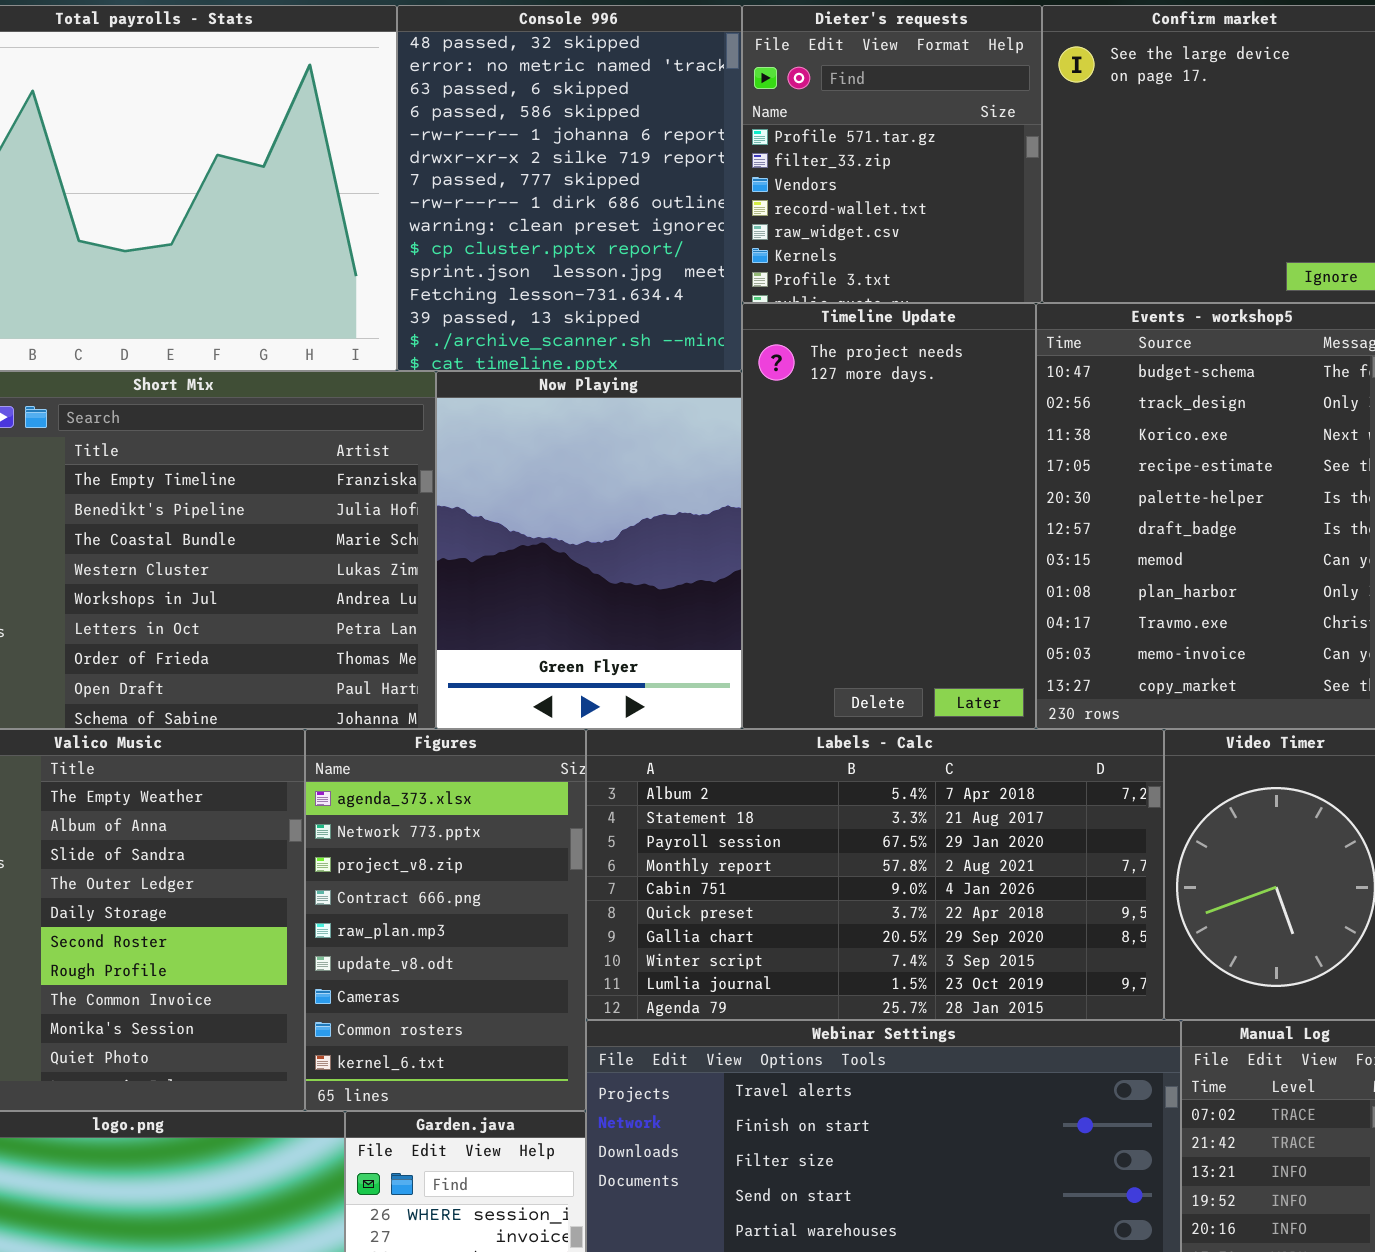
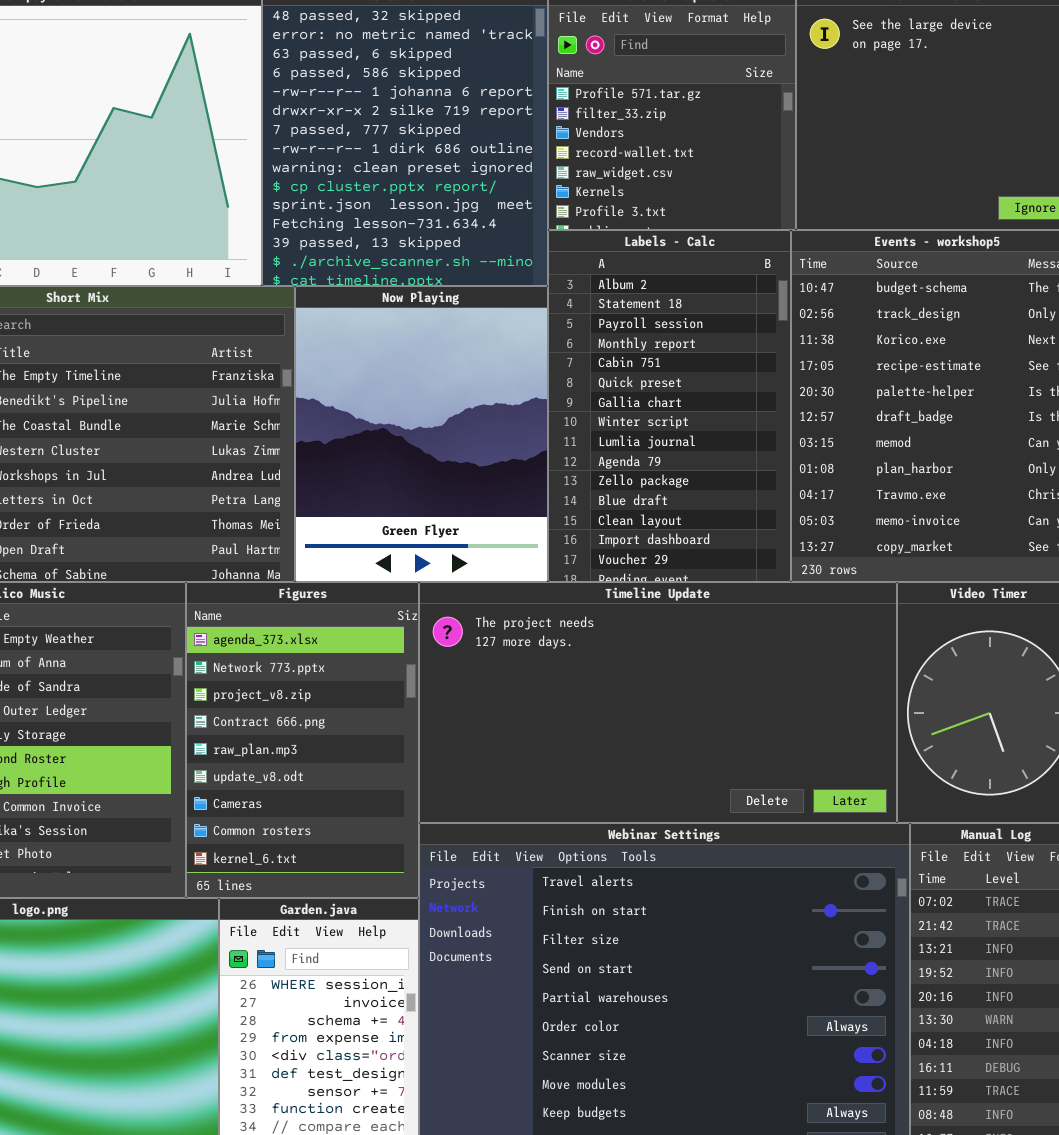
Timeline Update: [742,303,1036,729] -> [419,582,897,823], moved, resized
Labels - Calc: [586,729,1164,1020] -> [548,230,791,582], moved, resized

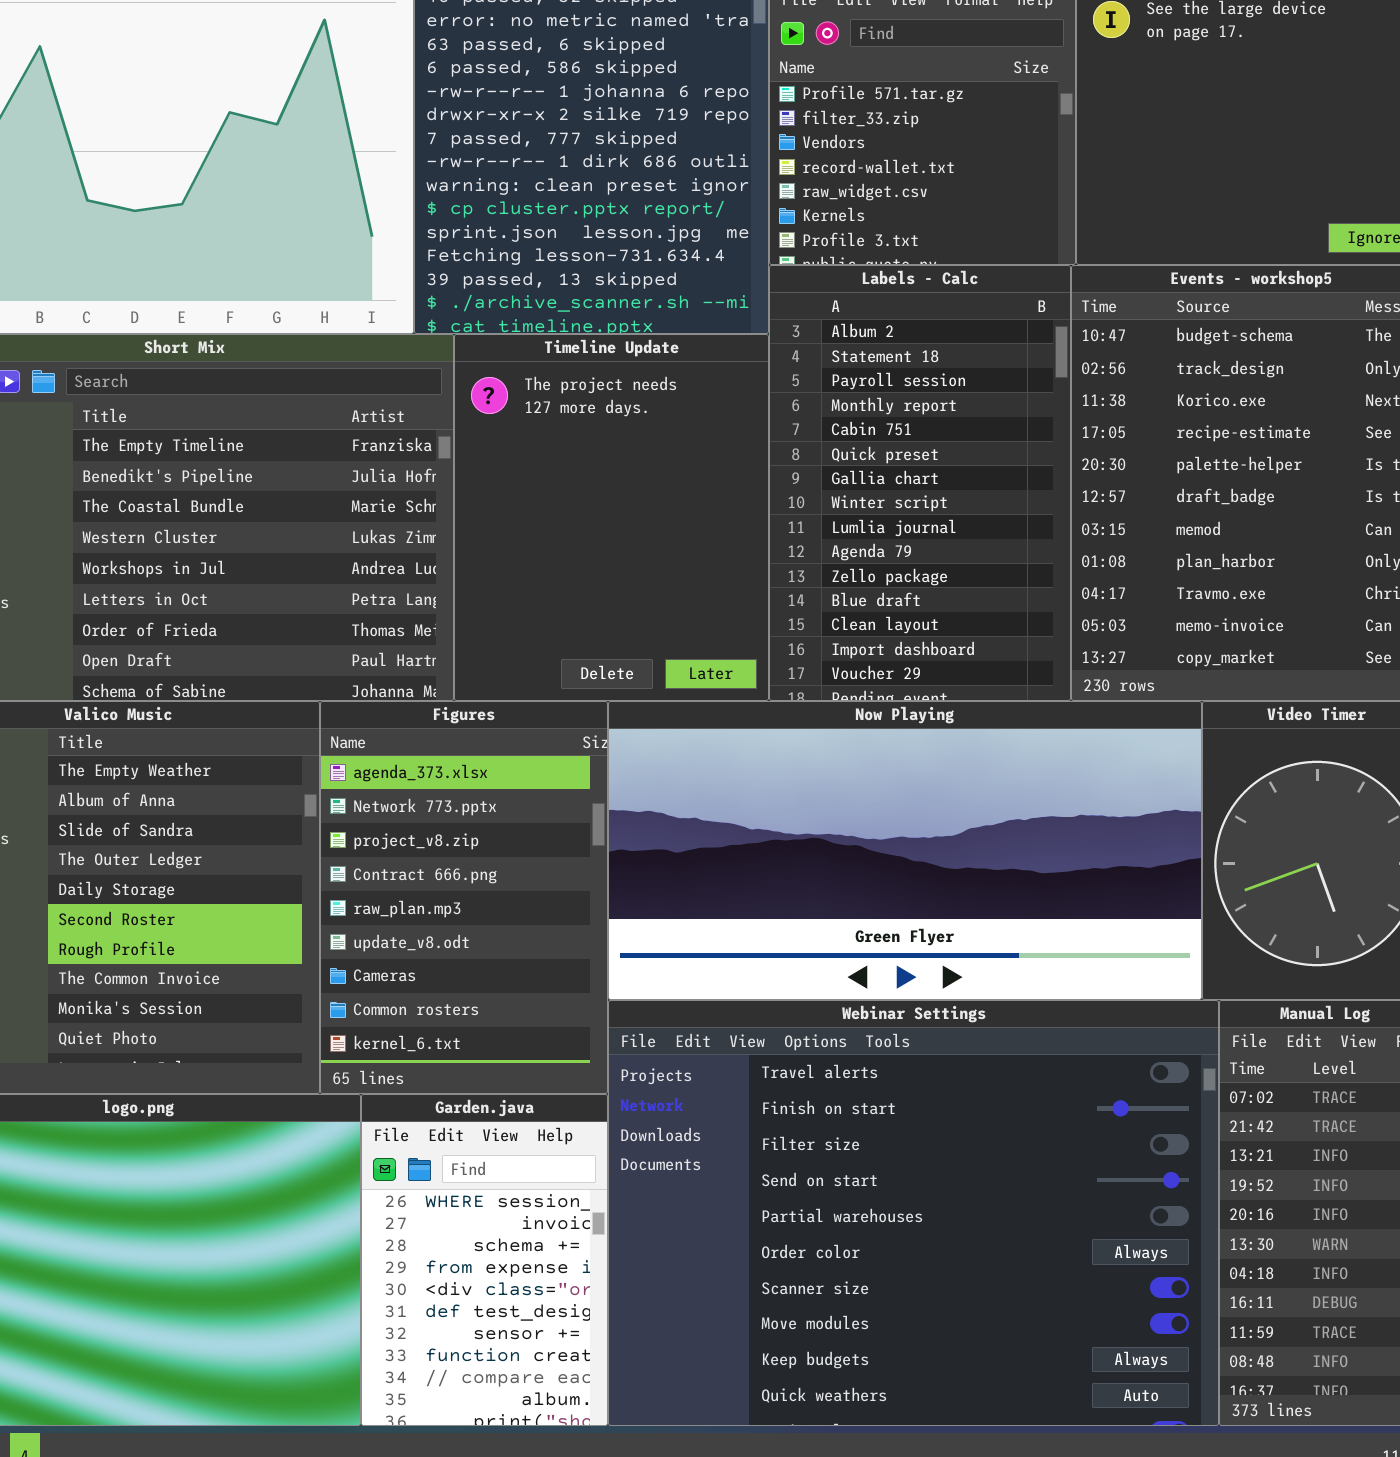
Now Playing: [295,286,548,582] -> [608,701,1202,1000], moved, resized
Timeline Update: [419,582,897,823] -> [454,334,769,701], moved, resized

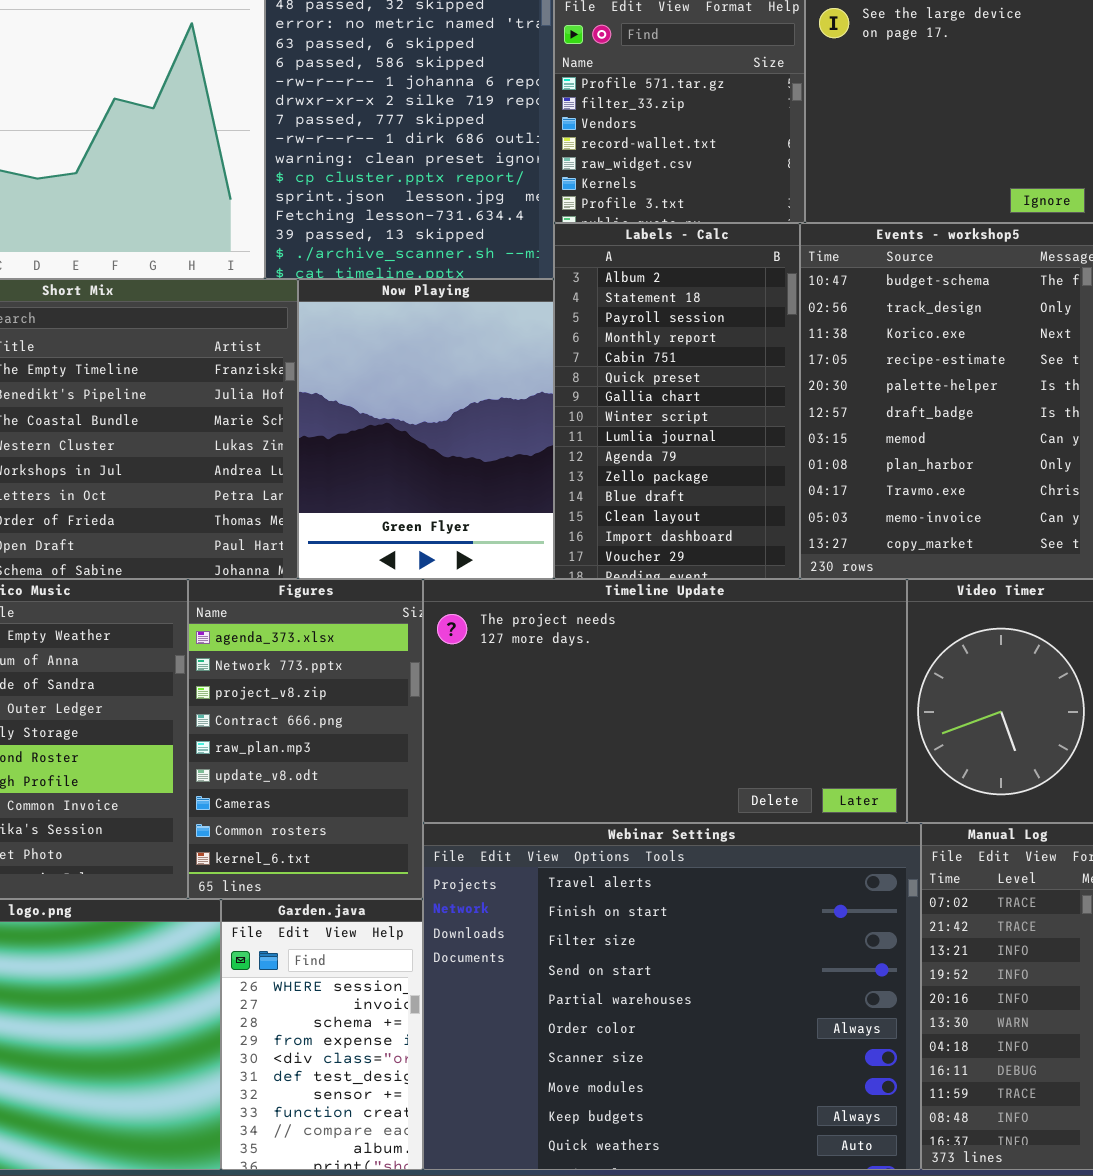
Timeline Update: [454,334,769,701] -> [423,579,907,823], moved, resized
Now Playing: [608,701,1202,1000] -> [298,279,554,579], moved, resized

